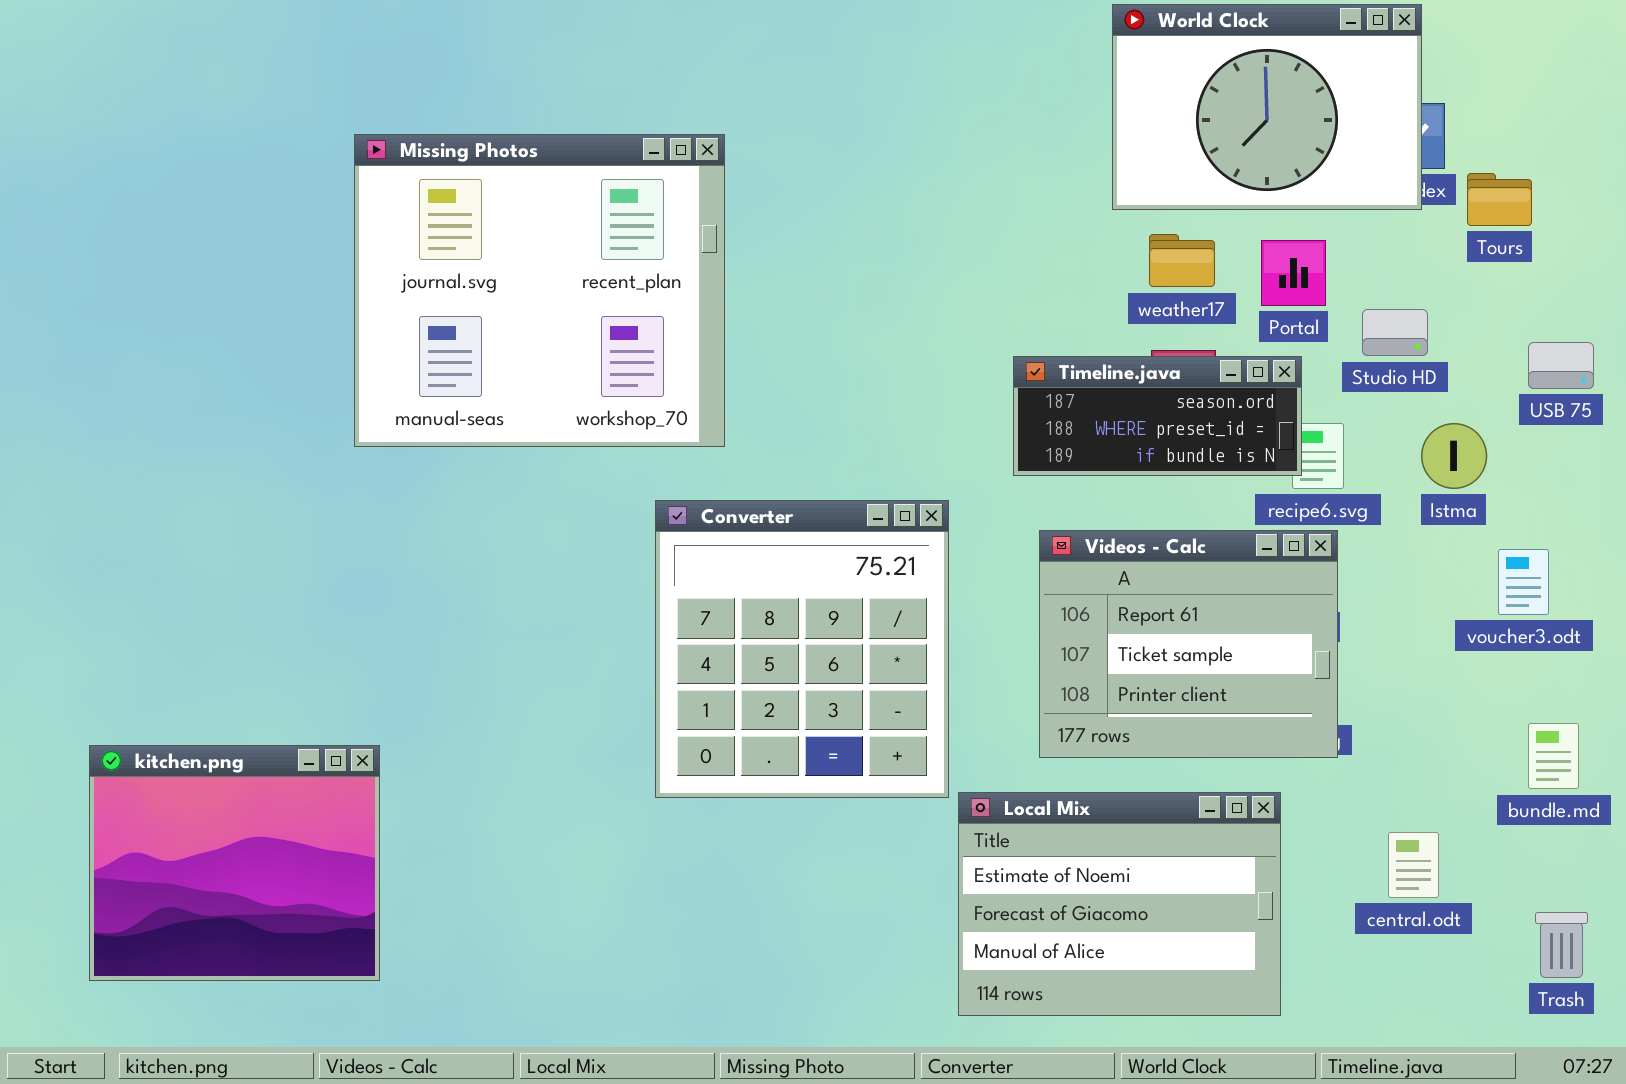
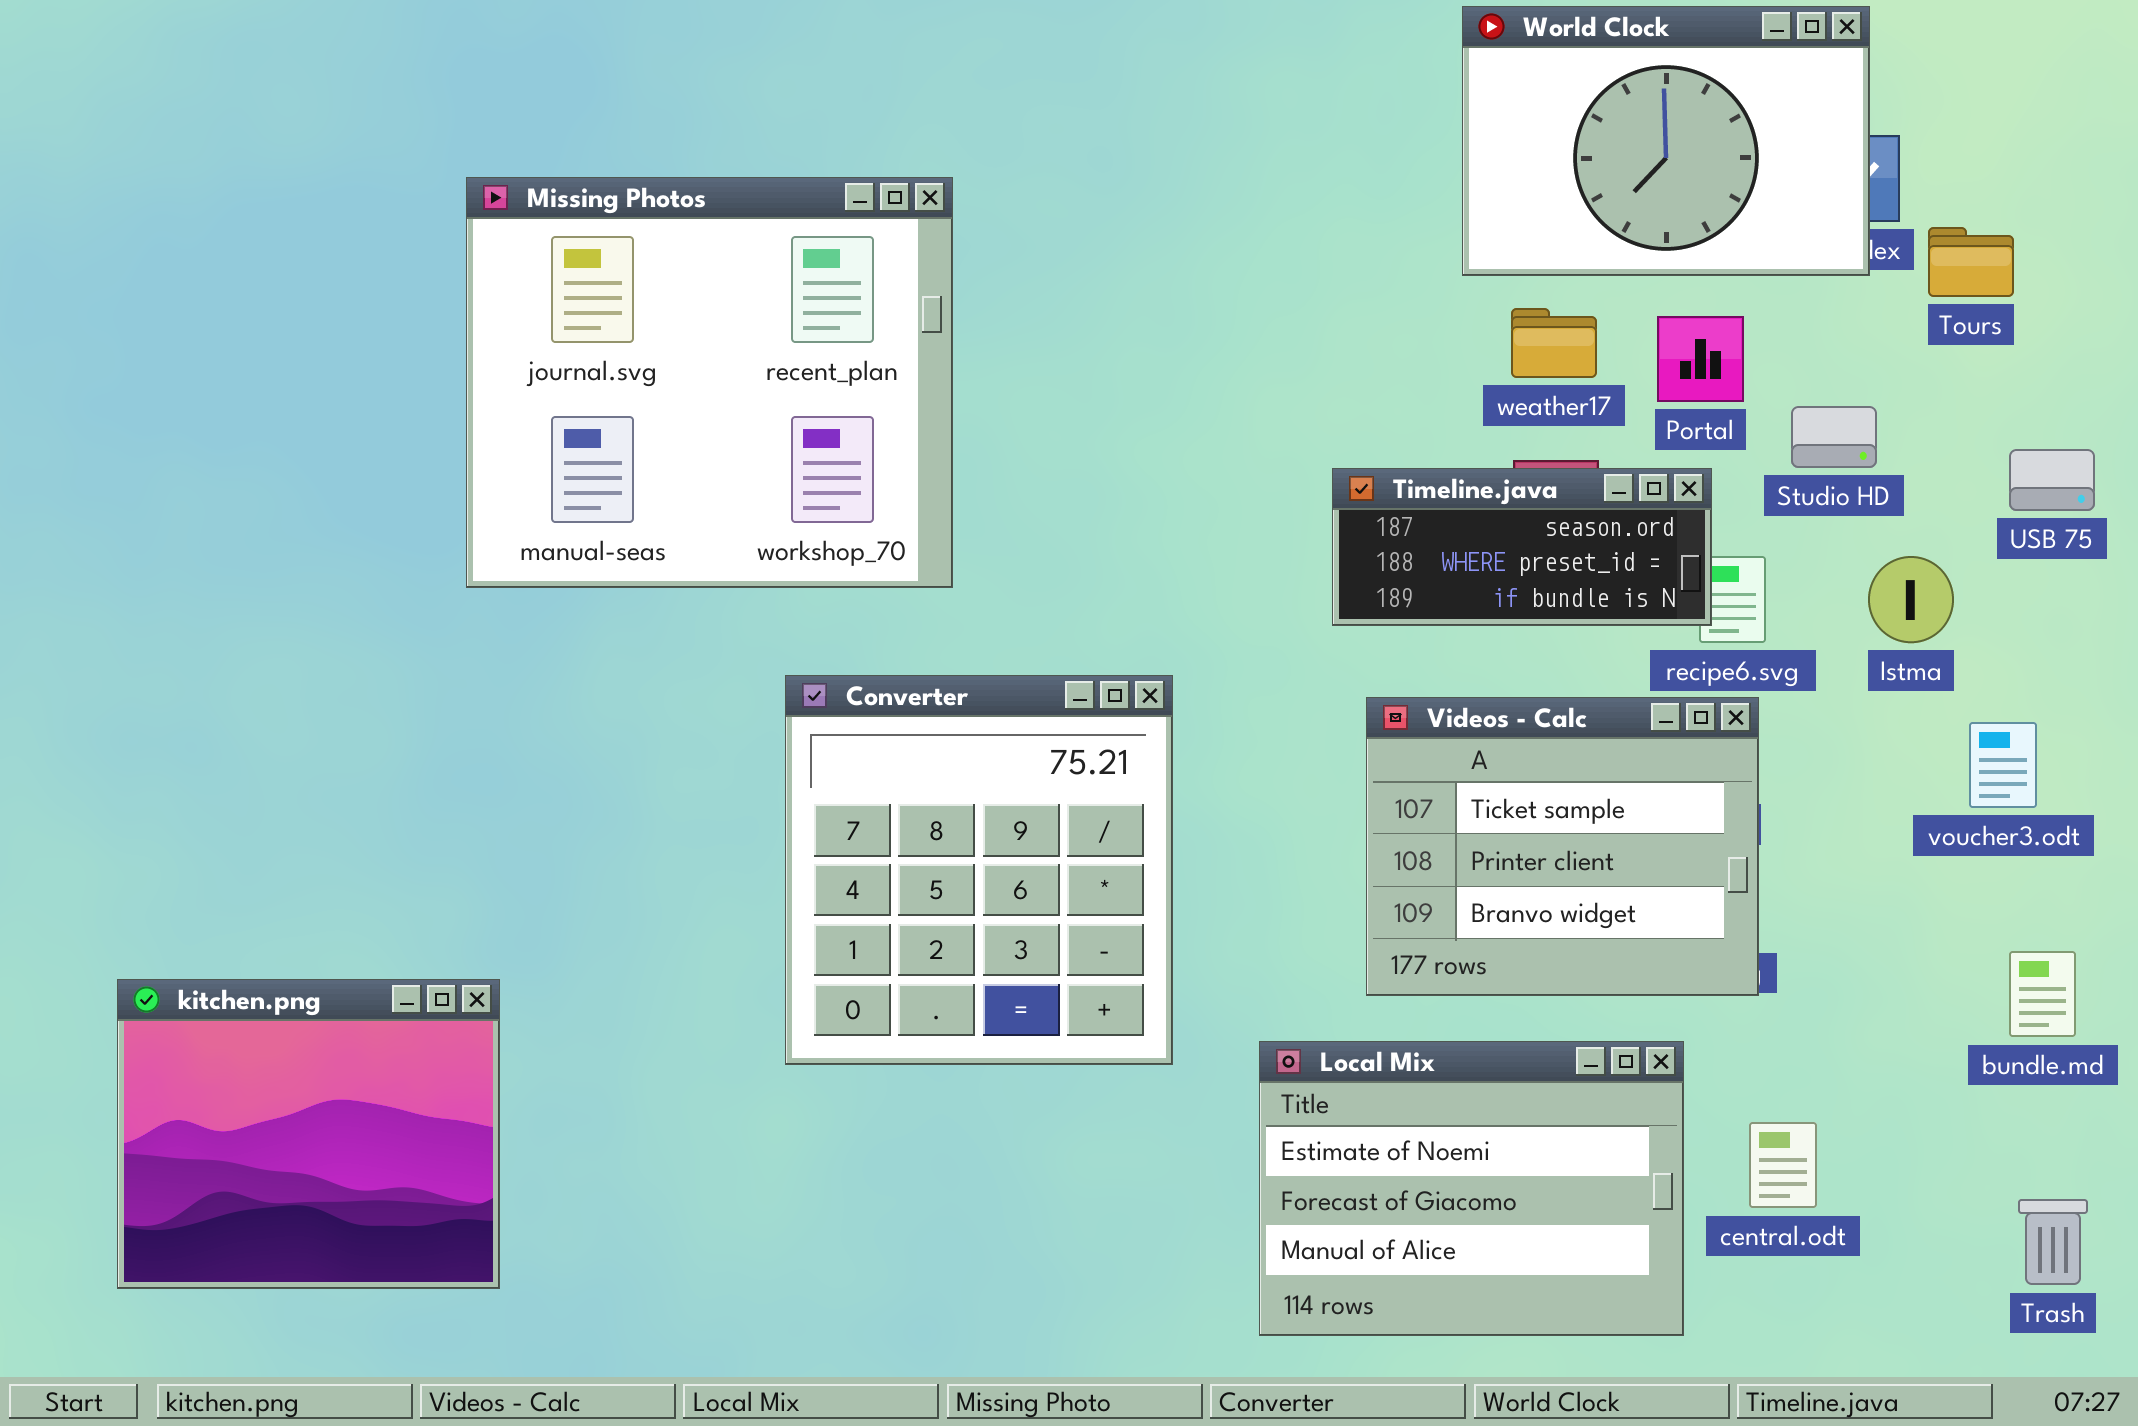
Converter: [655,500,949,798] -> [785,675,1173,1065], moved
Videos - Calc: [1039,530,1338,758] -> [1366,697,1759,996], scrolled down 1 row
central.odt: [1388,832,1439,898] -> [1749,1122,1817,1208], moved

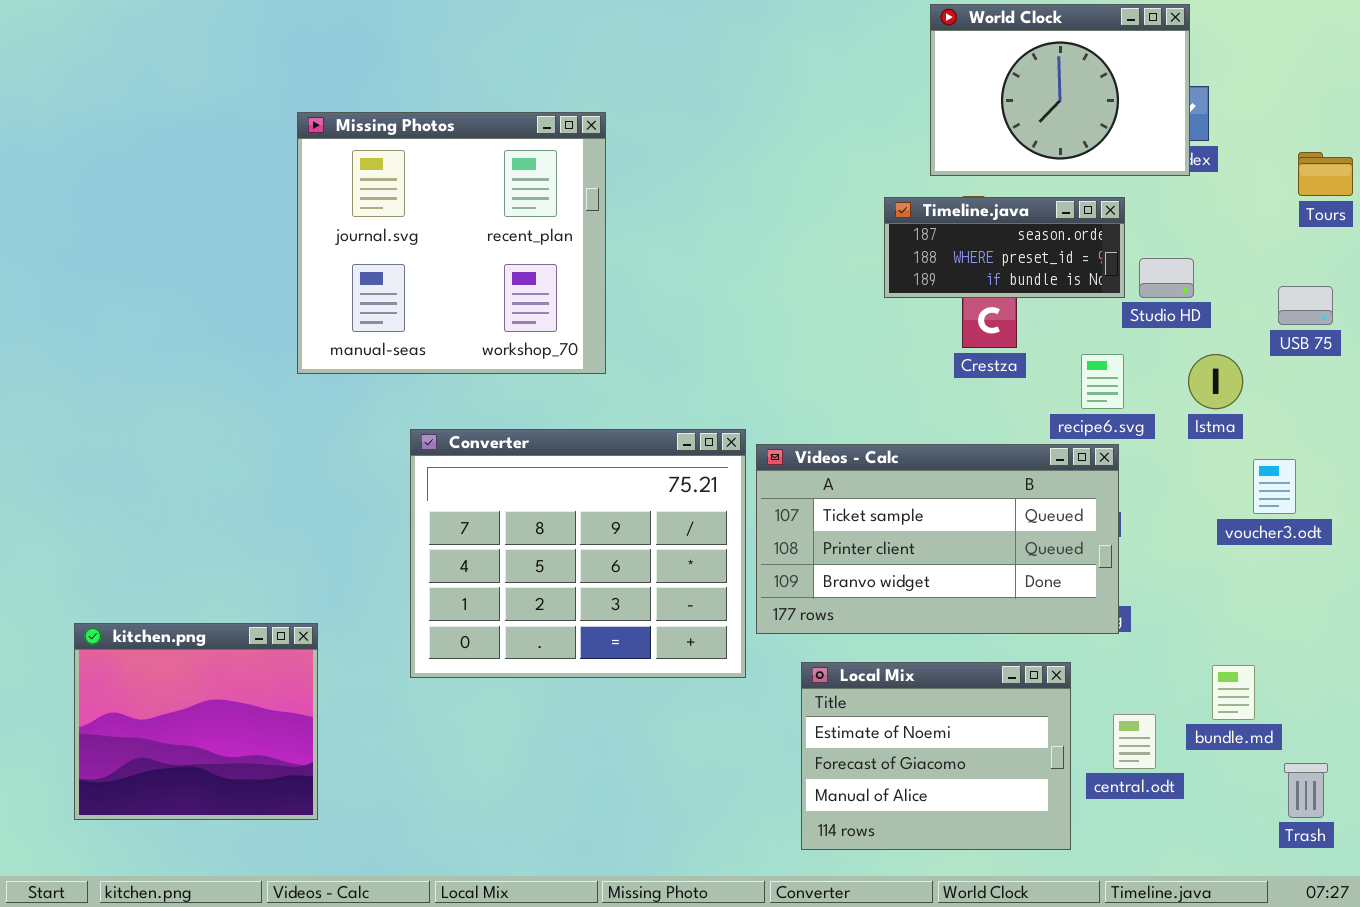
Tours: [1928,227,2014,297] -> [1298,152,1353,196], moved
Timeline.java: [1332,468,1712,626] -> [884,197,1125,298], moved
Converter: [785,675,1173,1065] -> [410,429,746,678], resized
Videos - Calc: [1366,697,1759,996] -> [756,444,1119,634], resized
bundle.md: [2009,951,2076,1037] -> [1212,665,1255,720], moved

